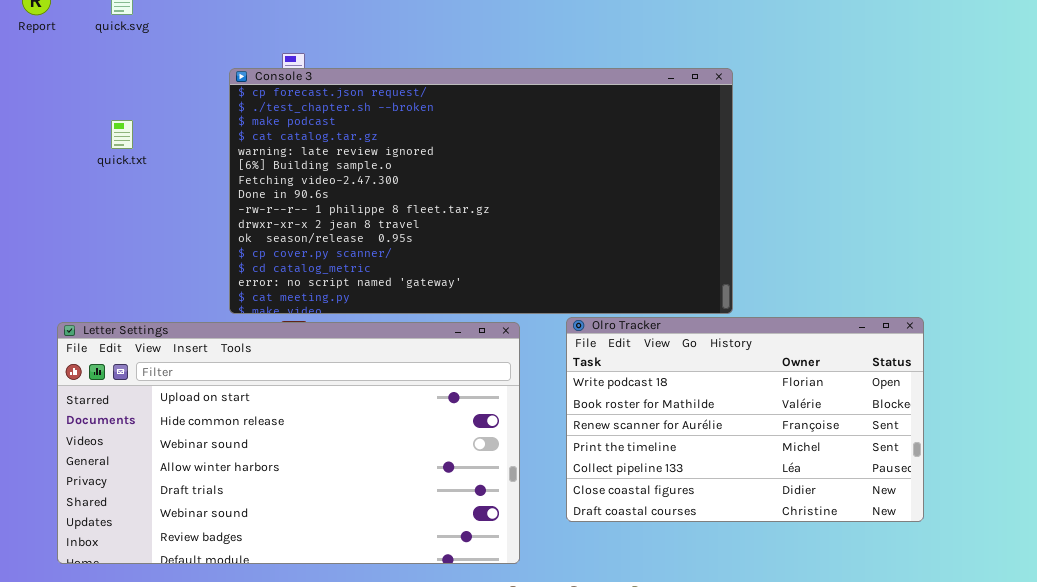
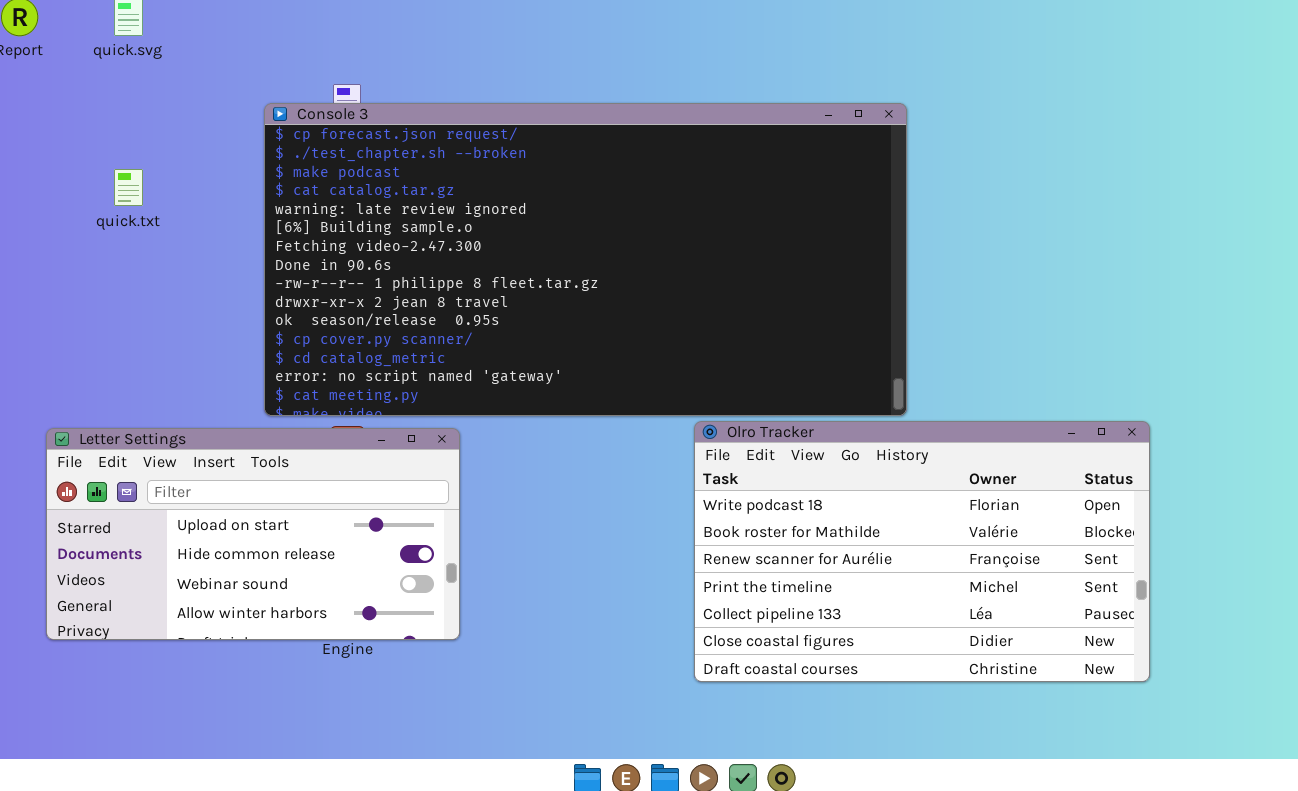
Letter Settings: [57,322,520,564] -> [46,428,460,640], resized

